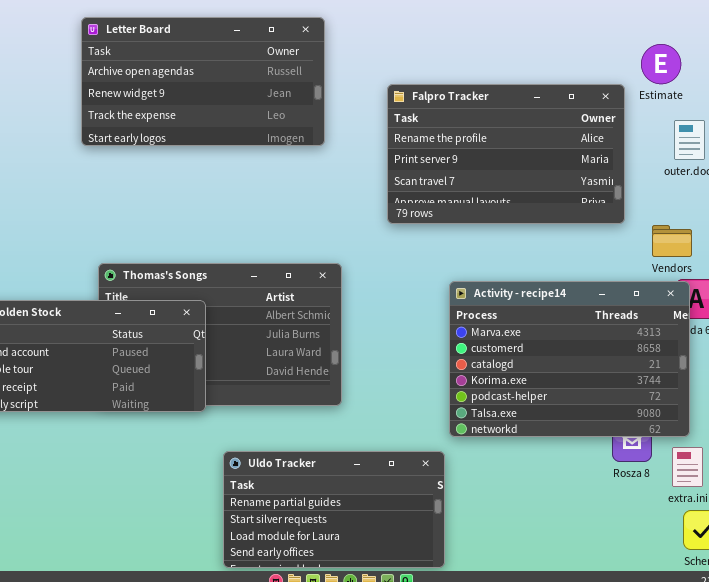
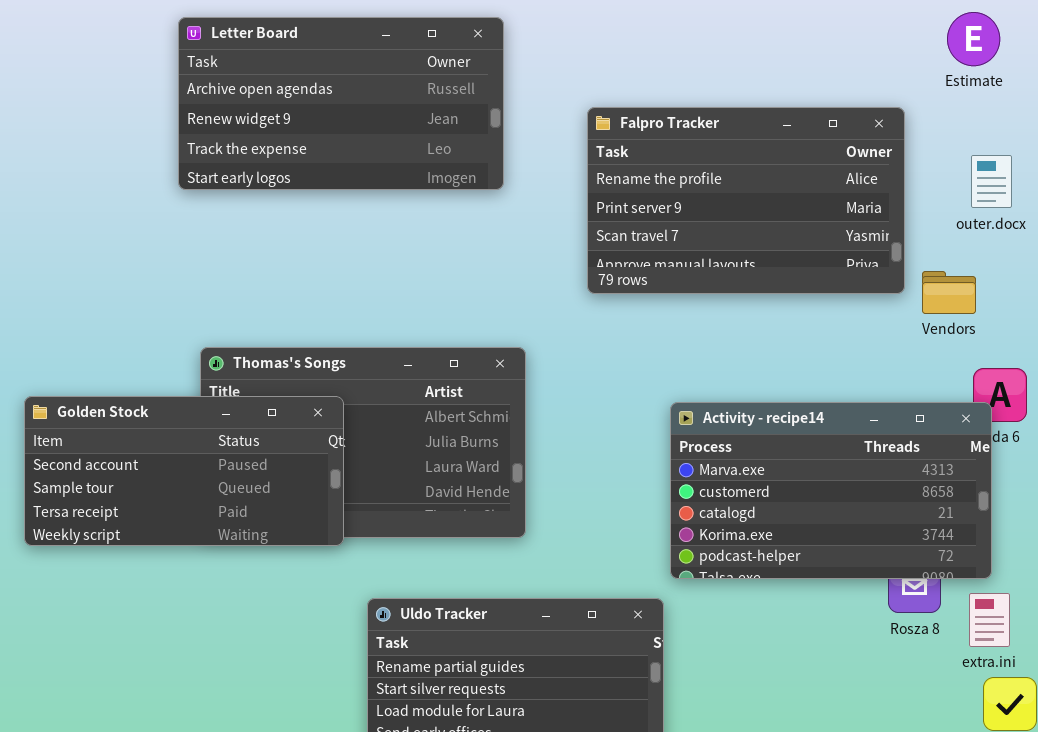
Estimate: [641,44,681,84] -> [947,12,1000,66], moved
Vendors: [652,225,692,257] -> [922,271,976,314], moved
Activity - recipe14: [449,281,690,437] -> [670,402,992,579], resized

